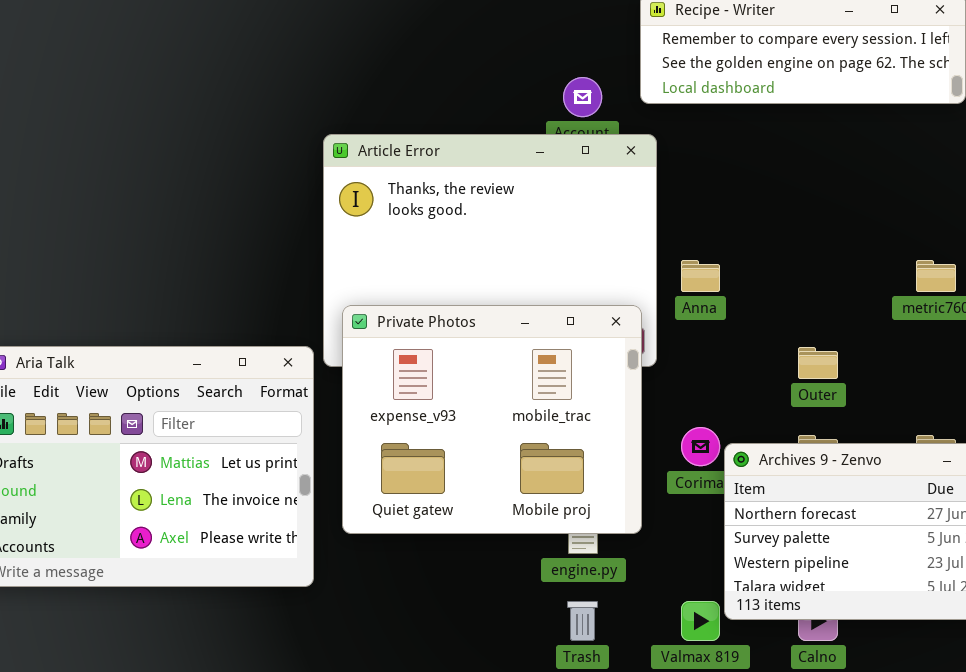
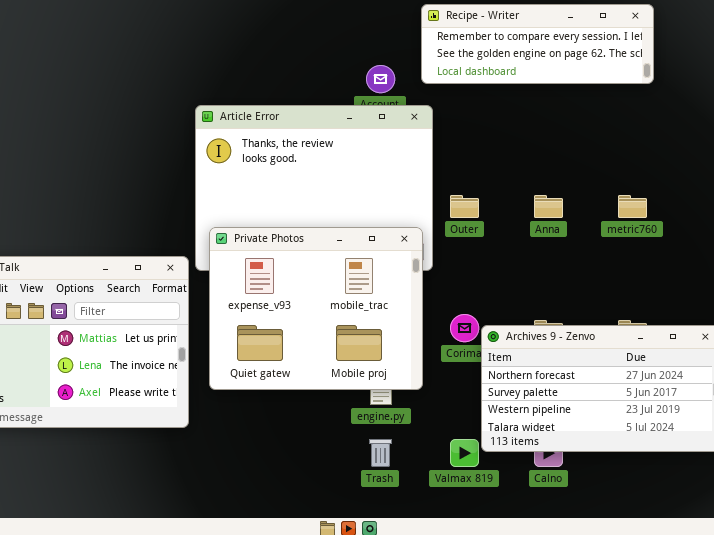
Anna: [681,260,720,292] -> [534,195,563,218], moved
Outer: [798,347,838,379] -> [450,195,479,218], moved

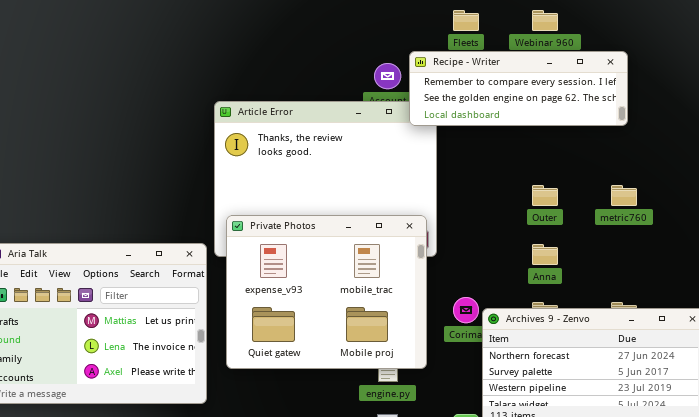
Recipe - Writer: [421,4,654,84] -> [409,51,628,126], moved
Outer: [450,195,479,218] -> [532,185,558,206], moved
Anna: [534,195,563,218] -> [532,244,558,265], moved

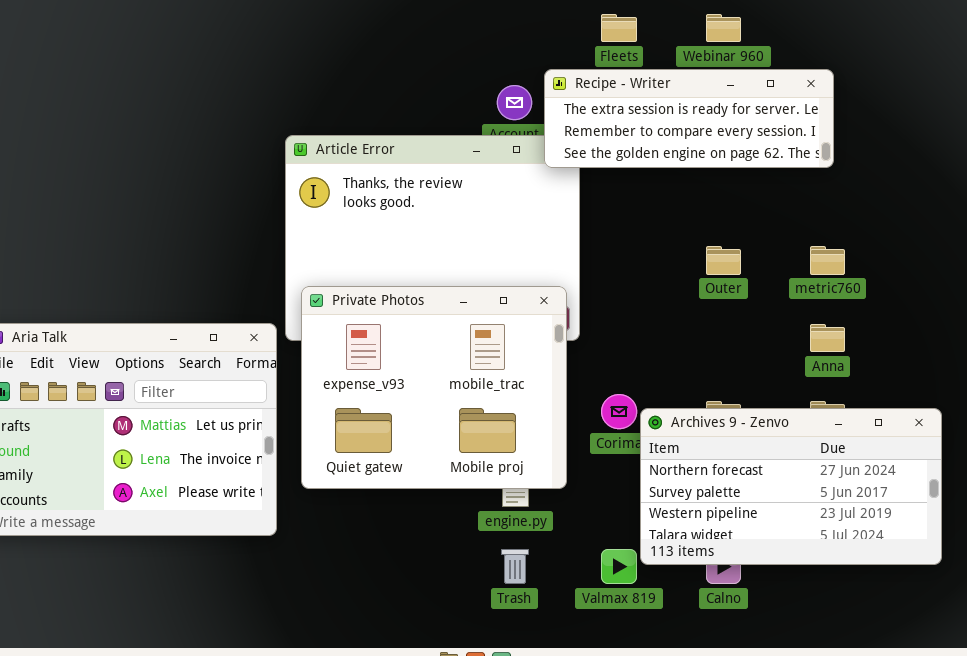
Recipe - Writer: [409,51,628,126] -> [544,69,834,168], scrolled up 1 row
Anna: [532,244,558,265] -> [810,324,845,352], moved

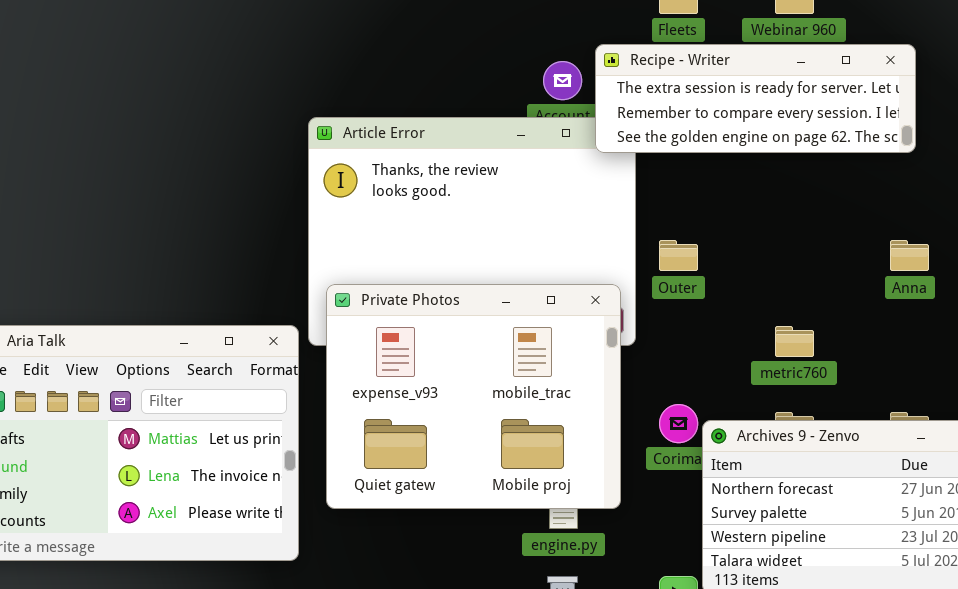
Outer: [706,246,741,275] -> [659,240,698,271], moved
metric760: [810,246,845,275] -> [775,326,814,357], moved
Anna: [810,324,845,352] -> [890,240,929,271], moved

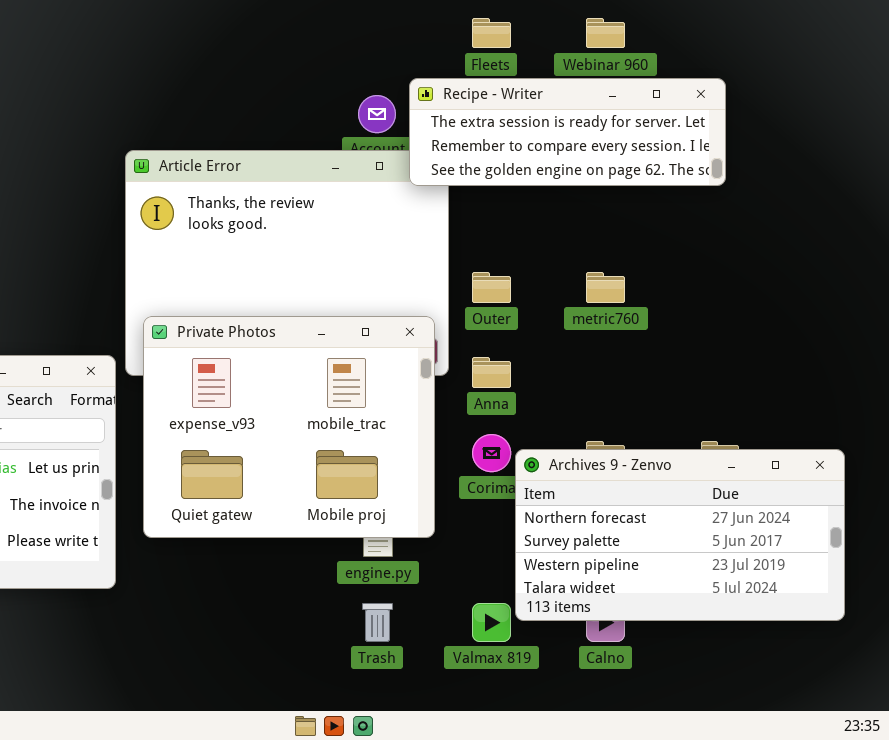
Anna: [890,240,929,271] -> [472,357,511,388], moved
metric760: [775,326,814,357] -> [586,272,625,303], moved

